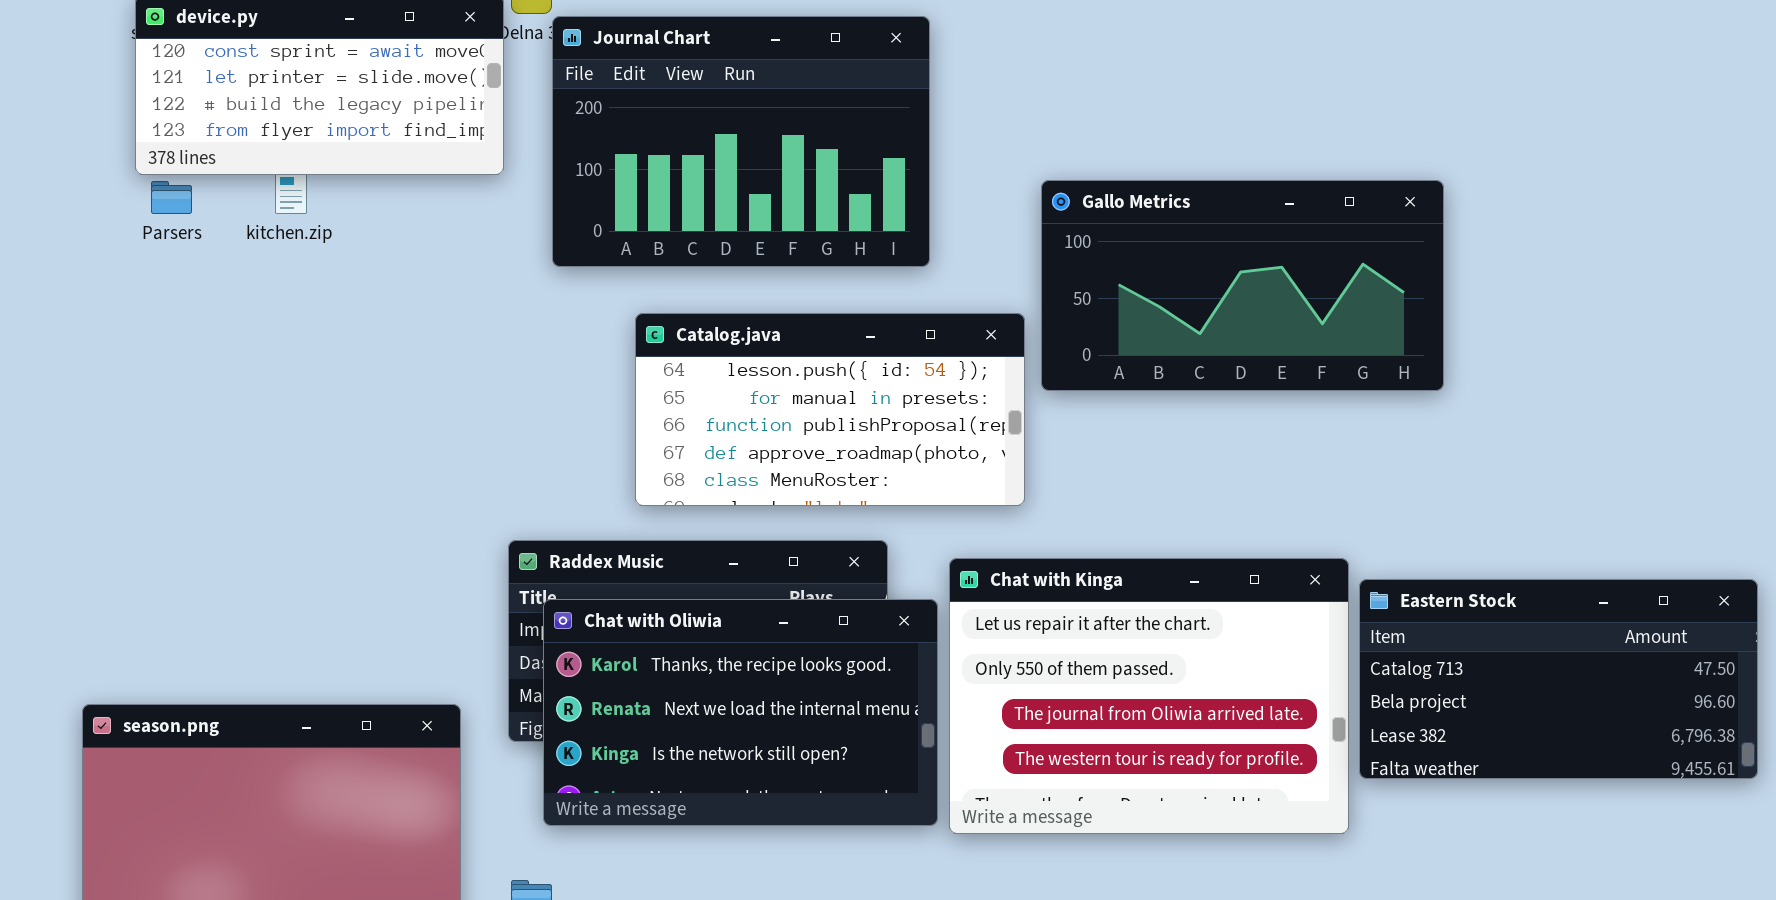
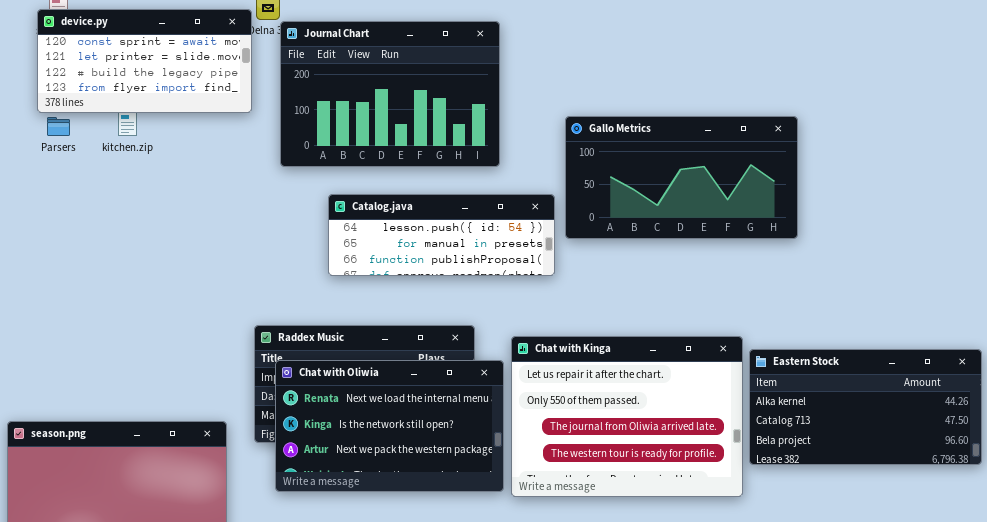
Catalog.java: [635,313,1025,506] -> [328,194,555,276], resized
Eastern Stock: [1359,579,1758,779] -> [749,349,982,465], scrolled up 1 row
Chat with Oliwia: [543,599,938,826] -> [275,360,504,492], scrolled down 1 row

